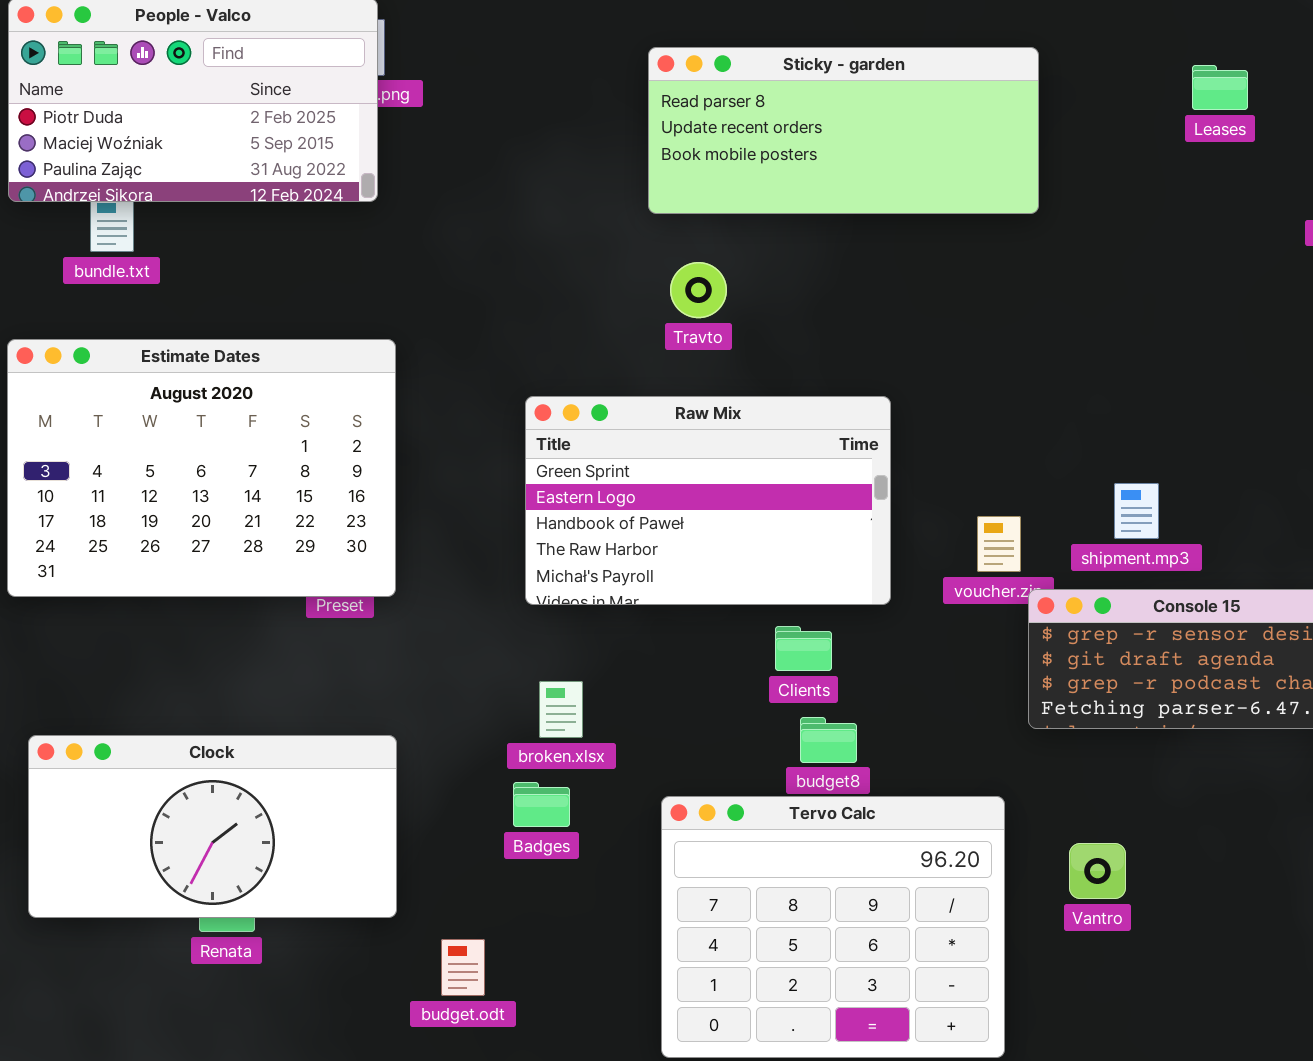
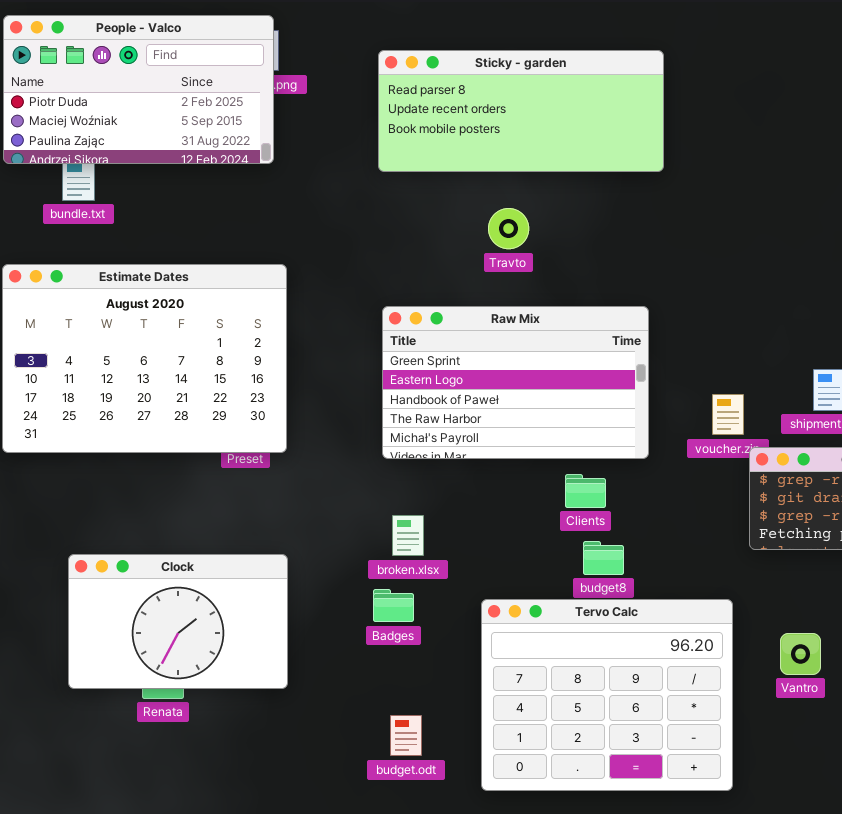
Sticky - garden: [648,47,1039,214] -> [378,50,664,172], moved
Clock: [28,735,397,918] -> [68,554,288,689], resized
budget.odt: [441,939,485,996] -> [390,715,422,756], moved

